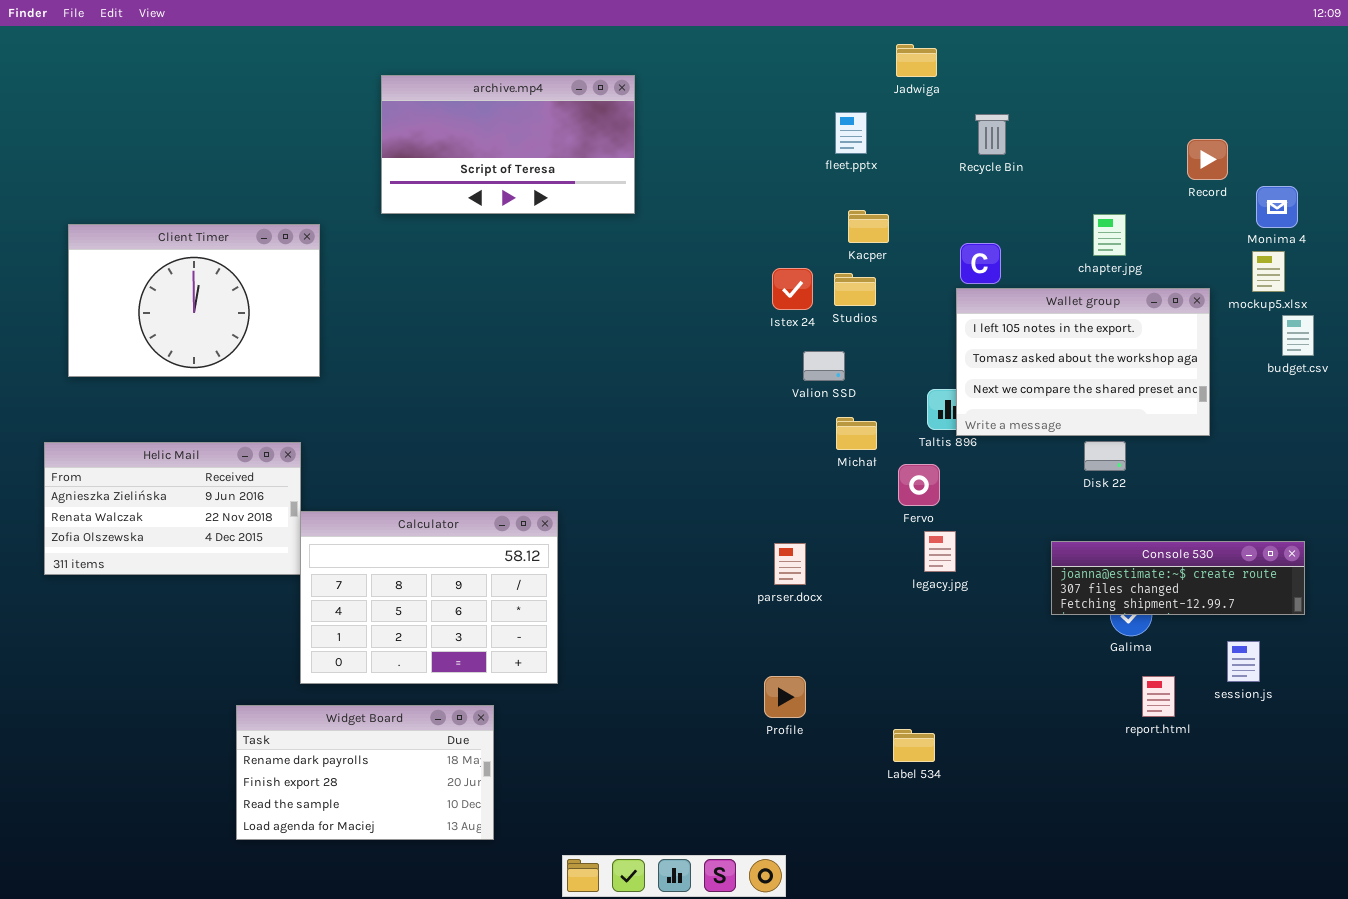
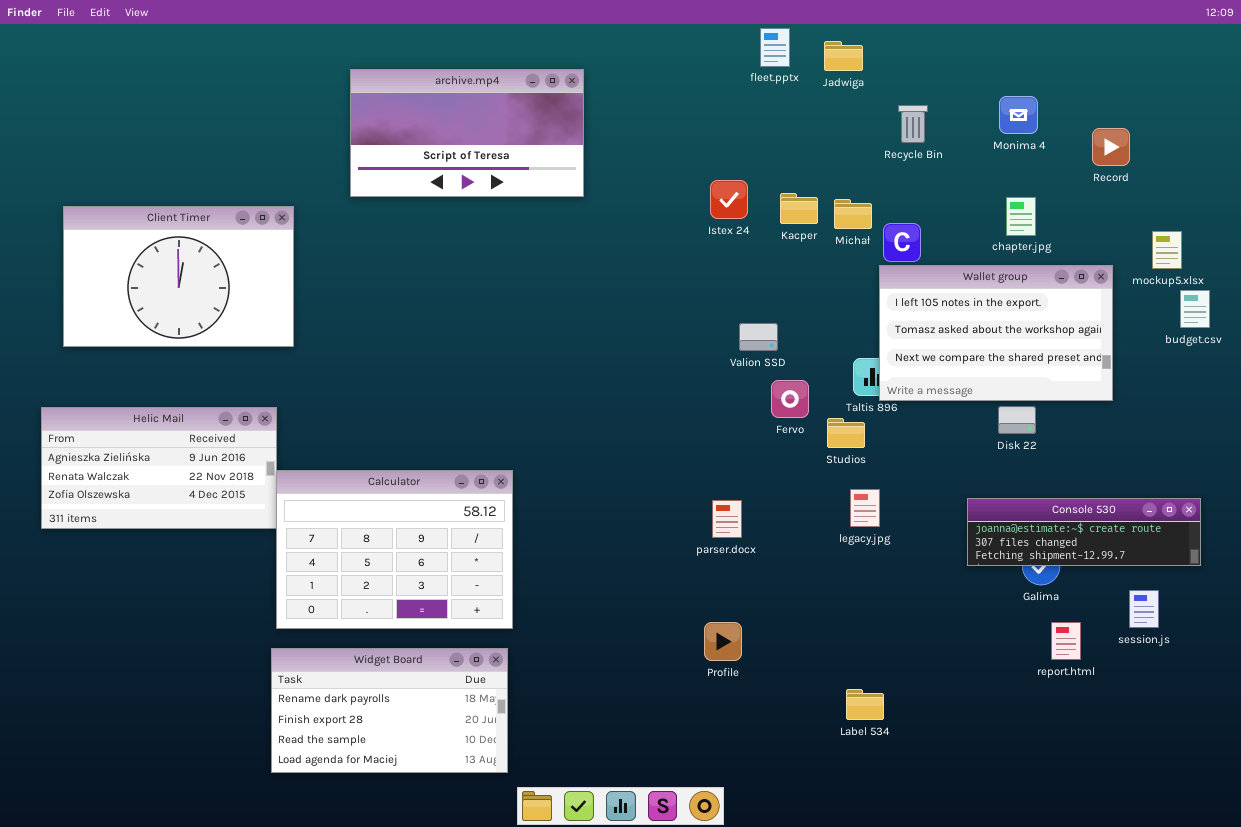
fleet.pptx: [835,112,867,154] -> [760,28,790,67], moved
Monima 4: [1256,186,1298,228] -> [999,96,1038,134], moved
Istex 24: [772,268,813,310] -> [710,180,748,219], moved
Studios: [834,273,876,306] -> [827,418,865,448], moved
Michał: [836,417,877,450] -> [834,199,872,229], moved
Fervo: [898,464,940,506] -> [771,380,809,418], moved
Widget Board: [236,705,494,840] -> [271,648,508,773], moved
Label 534: [893,729,935,762] -> [846,689,884,720], moved

